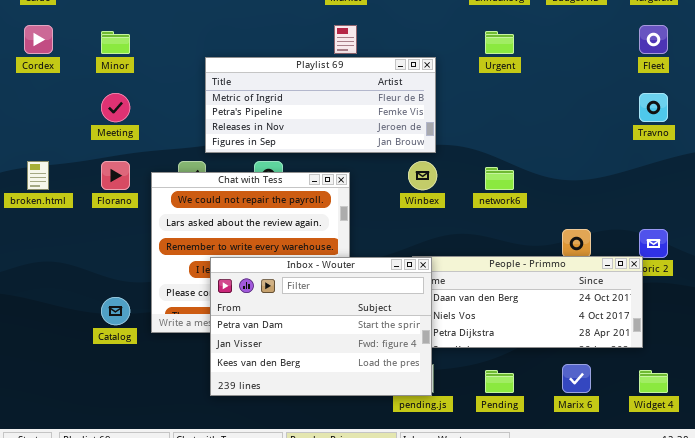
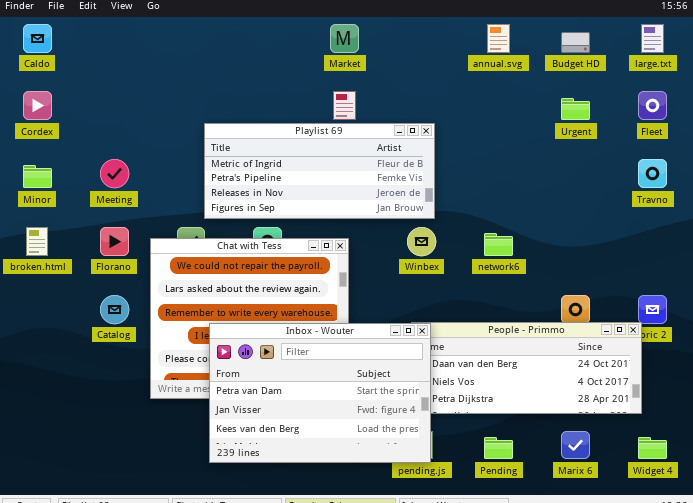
Minor: [101,31,130,54] -> [23,165,52,188], moved
Urgent: [485,31,514,54] -> [561,98,590,120], moved
Catalog: [101,297,130,325] -> [100,295,129,324], moved

